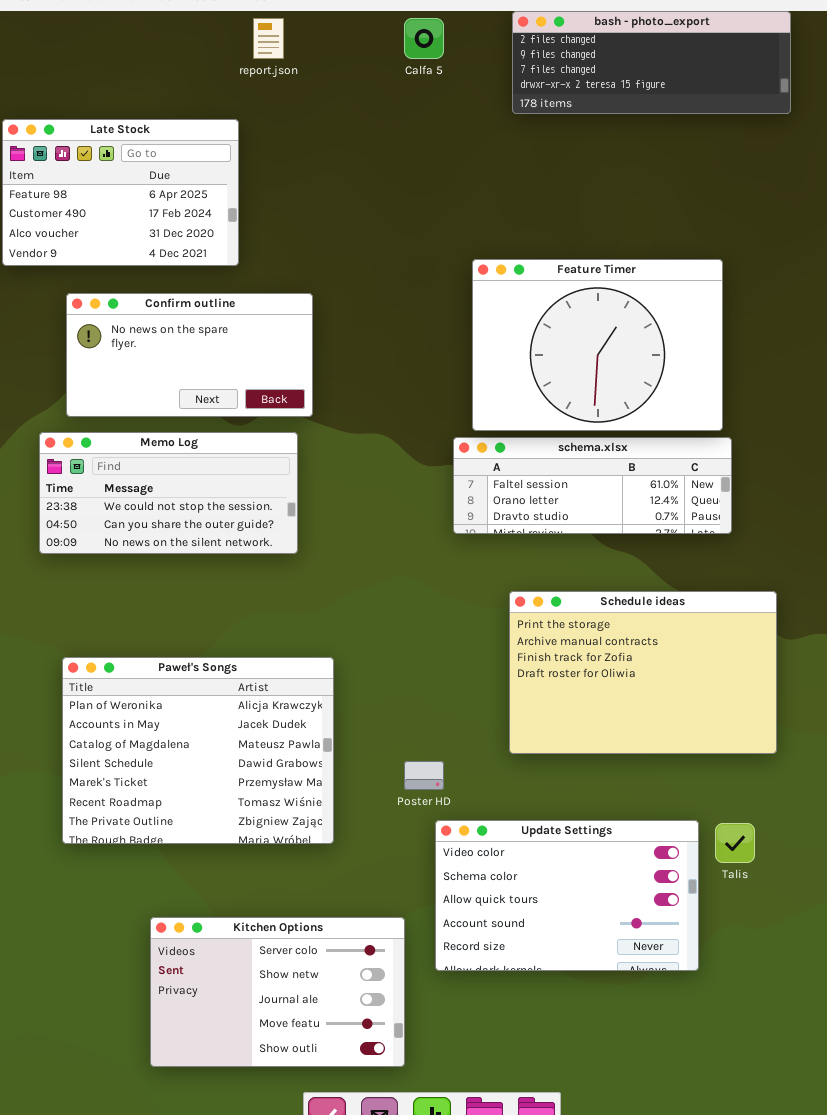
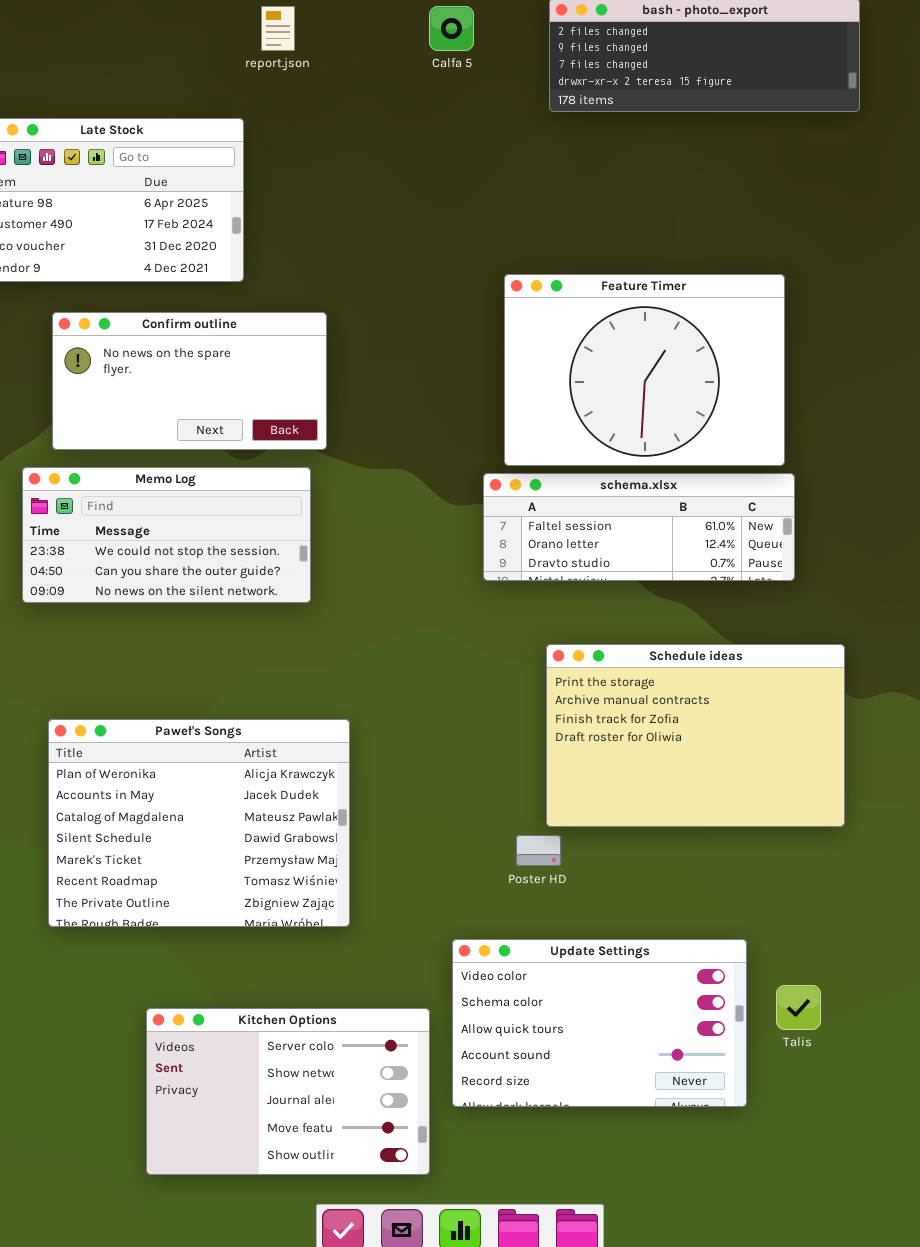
Poster HD: [404,761,444,790] -> [516,835,561,866], moved
Update Settings: [435,820,699,971] -> [452,939,747,1107], moved
Talis: [715,823,755,863] -> [776,985,821,1030], moved

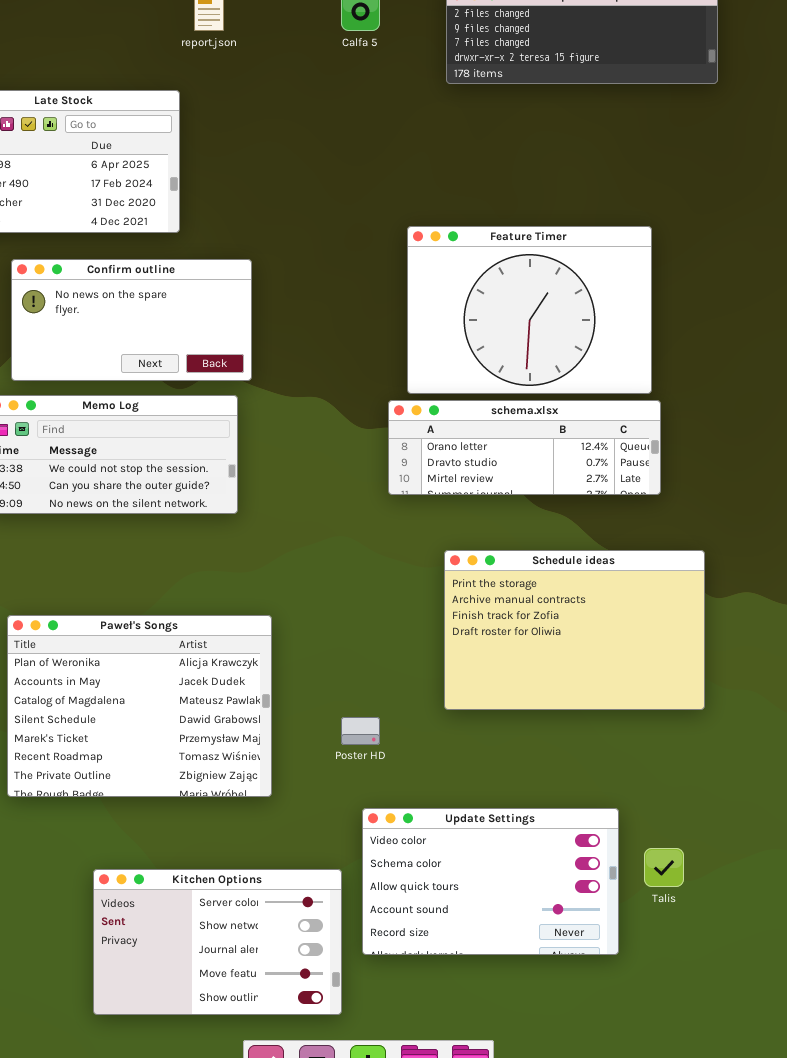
schema.xlsx: [483,473,795,581] -> [388,400,661,495], scrolled down 1 row
Poster HD: [516,835,561,866] -> [341,717,380,745], moved

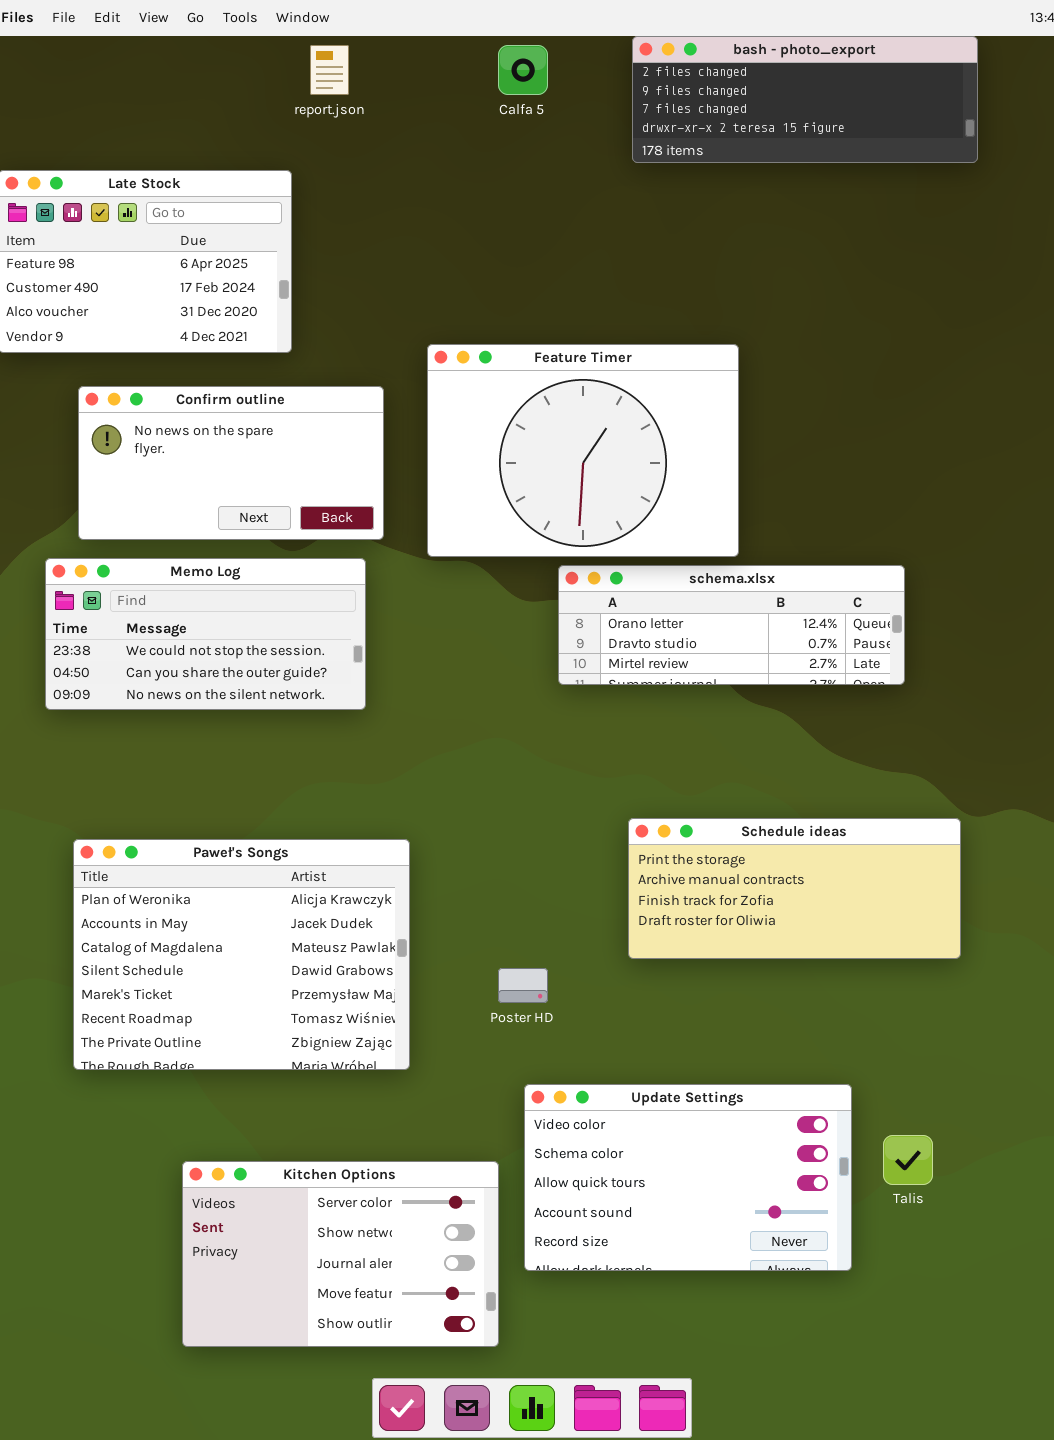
Feature Timer: [407,226,652,394] -> [427,344,739,557], moved
Schedule ideas: [444,550,705,710] -> [628,818,961,959], resized

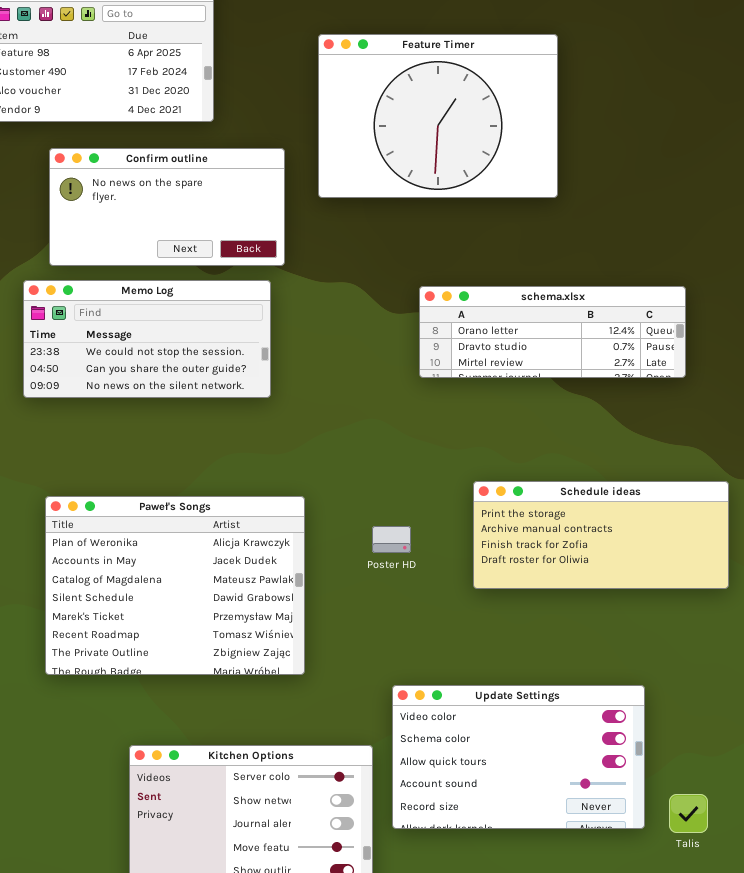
Feature Timer: [427,344,739,557] -> [318,34,558,198], moved
Poster HD: [498,968,548,1003] -> [372,526,411,553], moved
Talis: [883,1135,933,1185] -> [669,794,708,833], moved

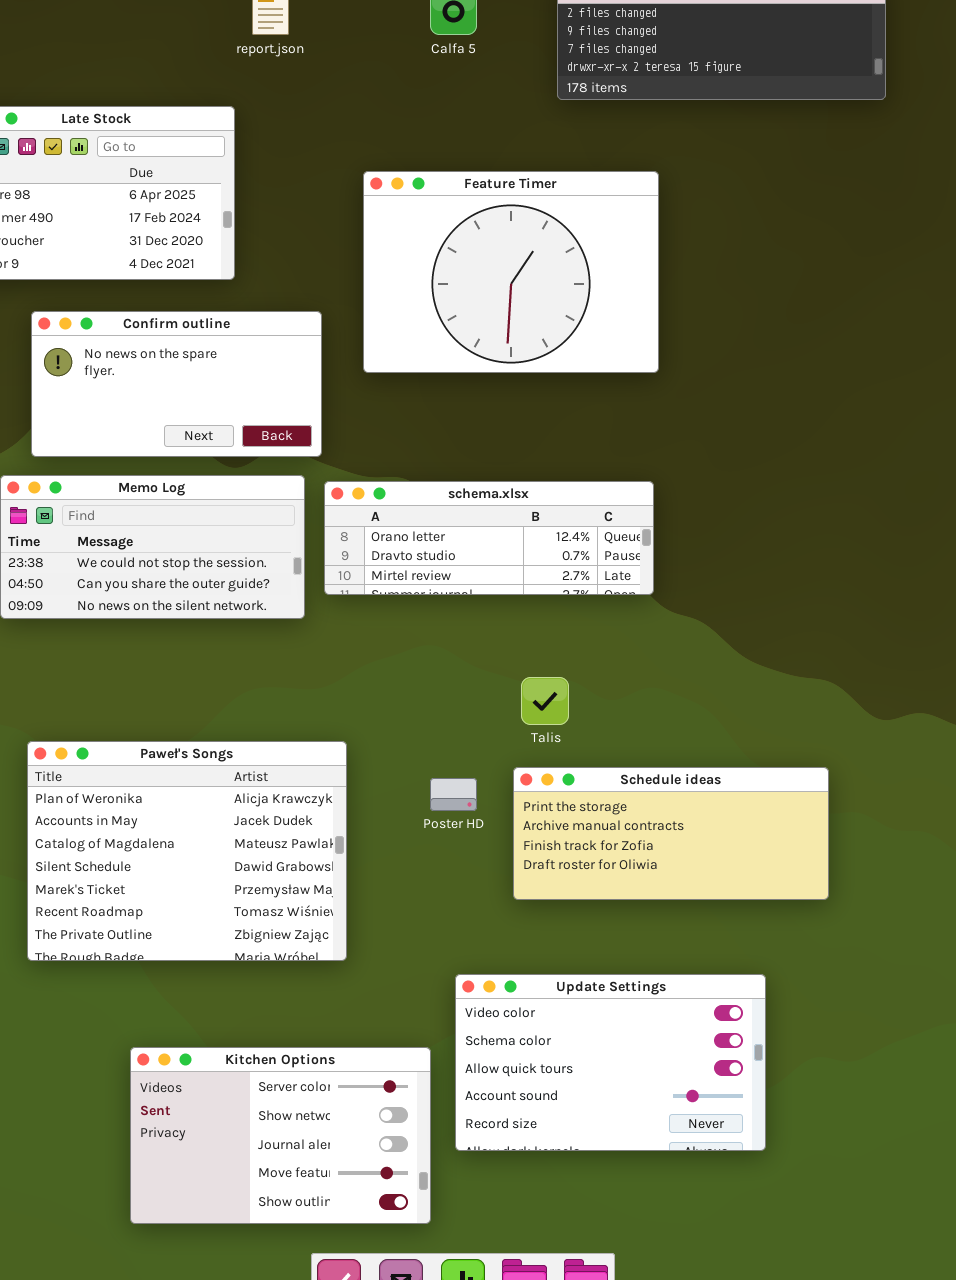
schema.xlsx: [419,286,686,378] -> [324,481,654,595], moved
Schedule ideas: [473,481,729,589] -> [513,767,829,900], moved
Talis: [669,794,708,833] -> [521,677,569,725], moved

